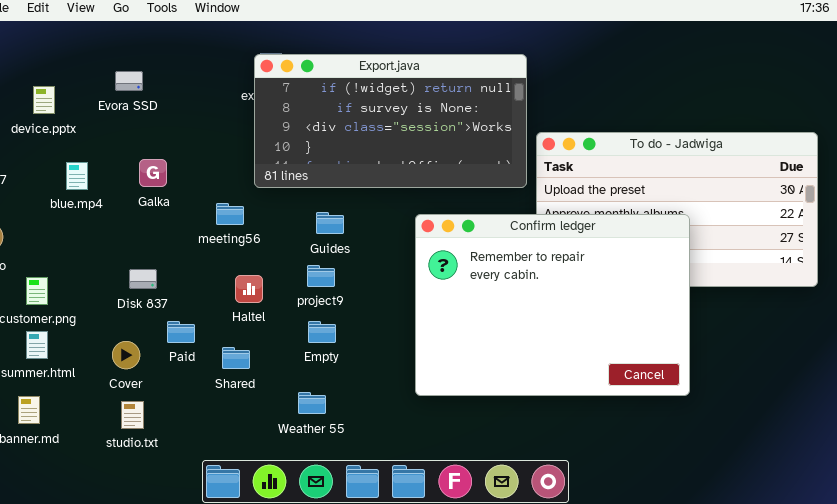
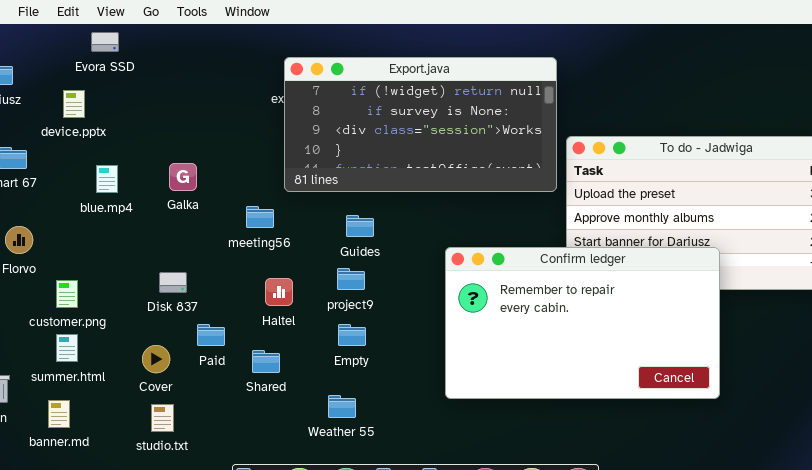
Evora SSD: [115,71,143,91] -> [91,32,119,52], moved
Confirm ledger: [415,214,690,396] -> [445,247,720,399], resized

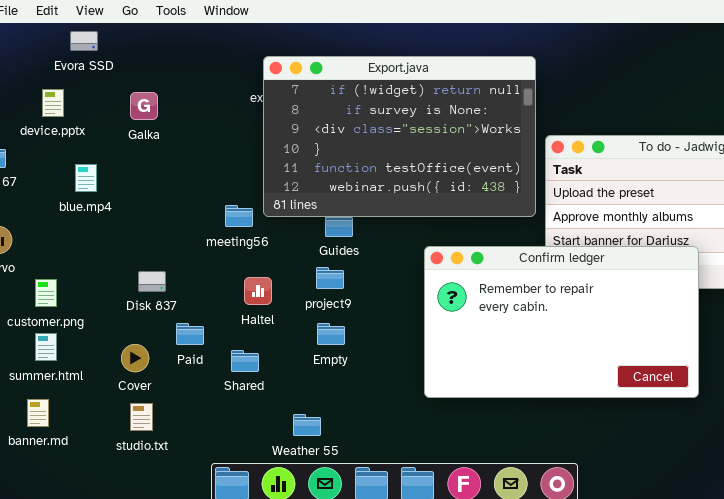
Export.java: [284,57,557,192] -> [263,56,536,217], resized
Galka: [169,163,197,191] -> [130,92,158,120], moved
Weather 55: [328,395,356,418] -> [293,414,321,436], moved

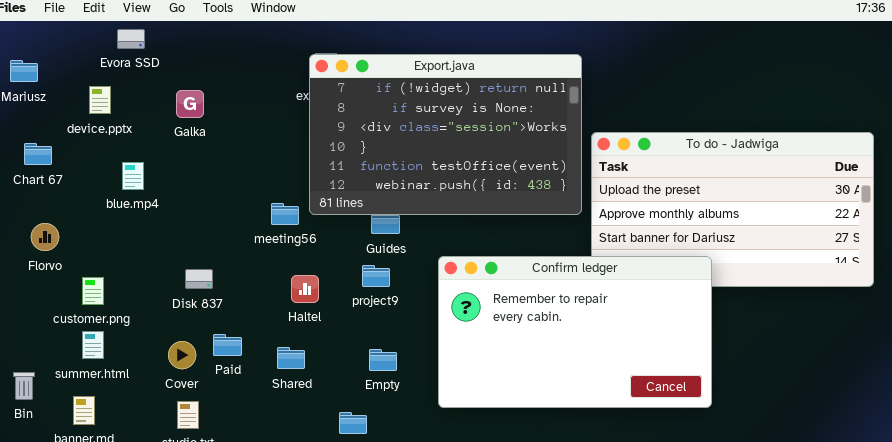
Confirm ledger: [424,246,699,398] -> [438,256,712,408], moved
Paid: [176,323,204,345] -> [213,334,242,356], moved
Empty: [317,323,345,345] -> [369,349,397,371], moved

